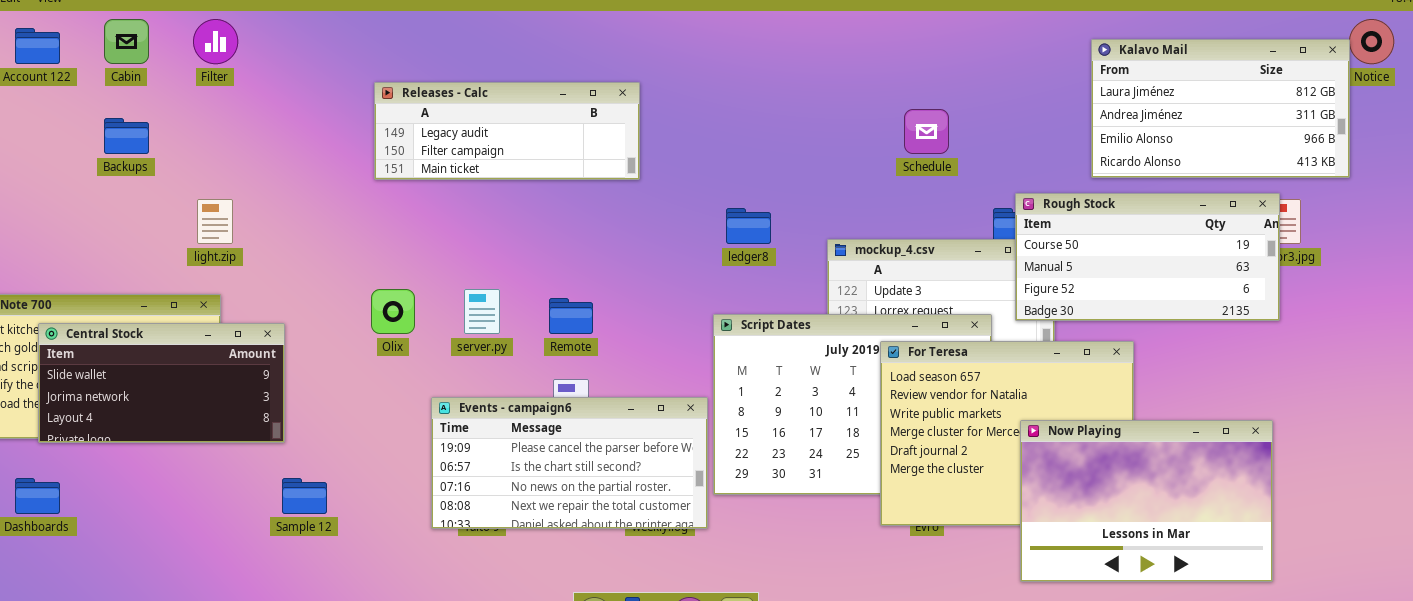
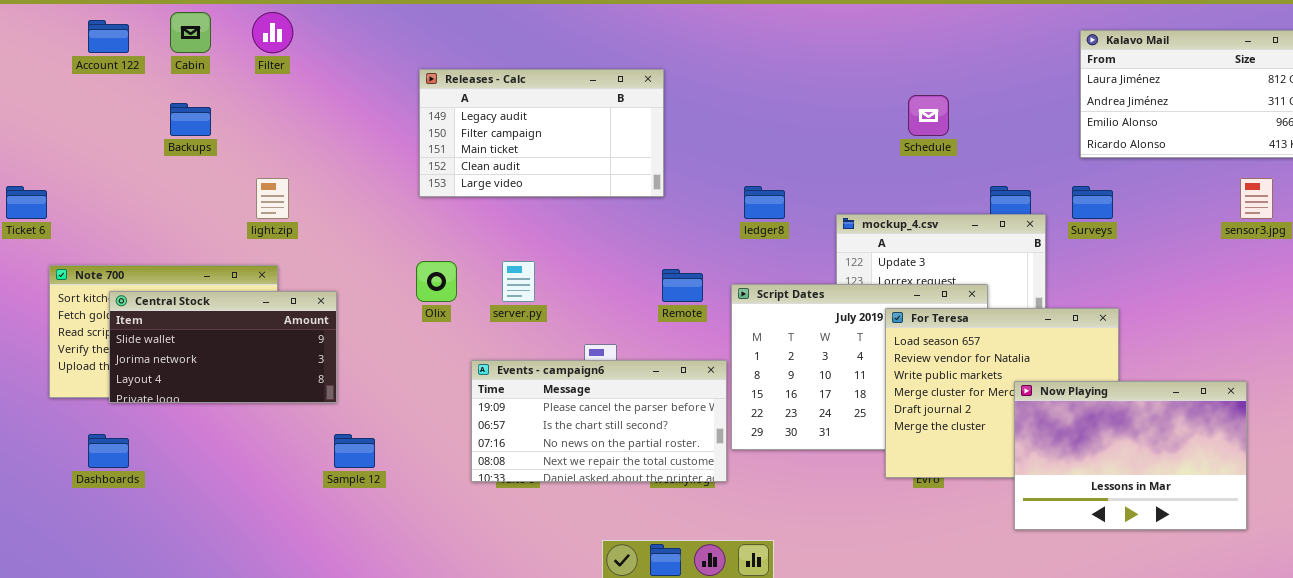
Releases - Calc: [374,82,640,180] -> [419,69,664,197], resized
Rough Stock: [1015,193,1280,321] -> none, closed
Remote: [549,298,593,334] -> [662,269,703,302], moved

